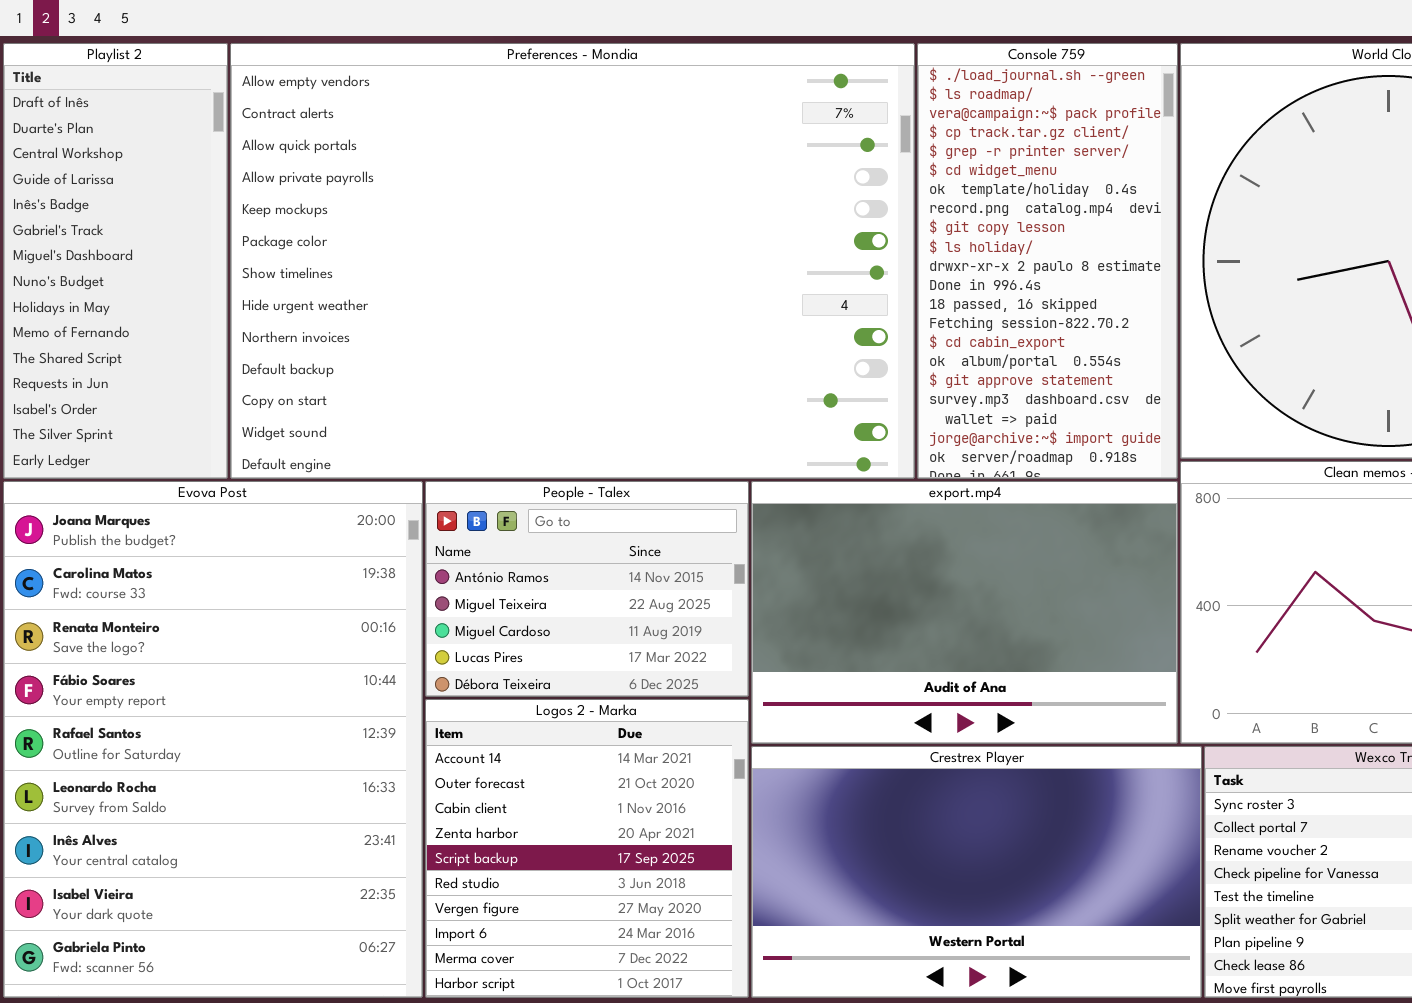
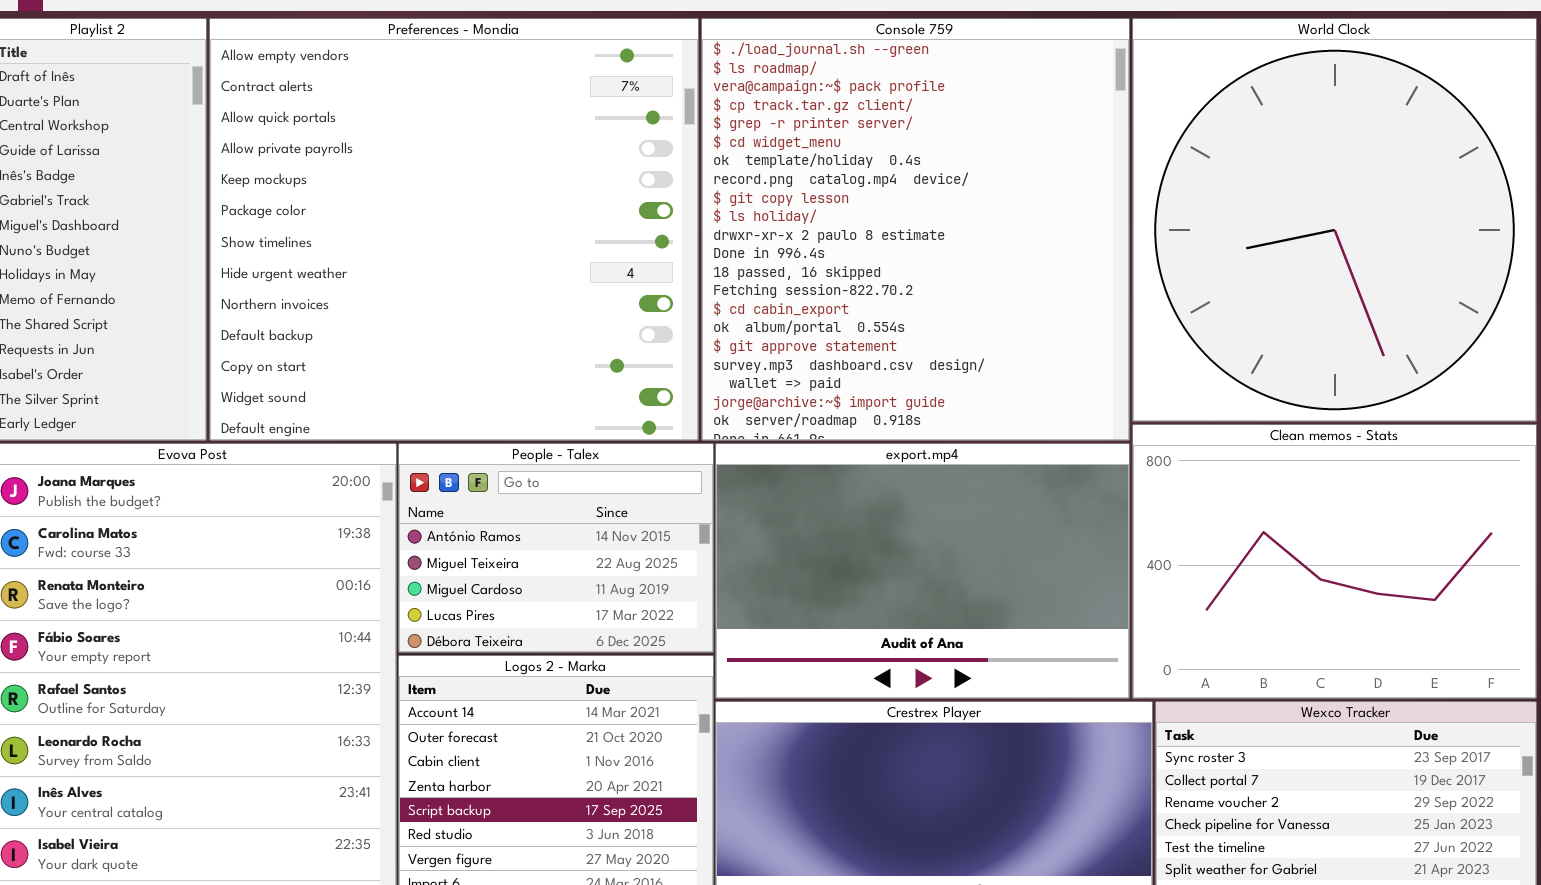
Preferences - Mondia: [230,43,915,479] -> [209,18,699,441], resized
Console 759: [917,43,1178,479] -> [701,18,1130,441], resized

